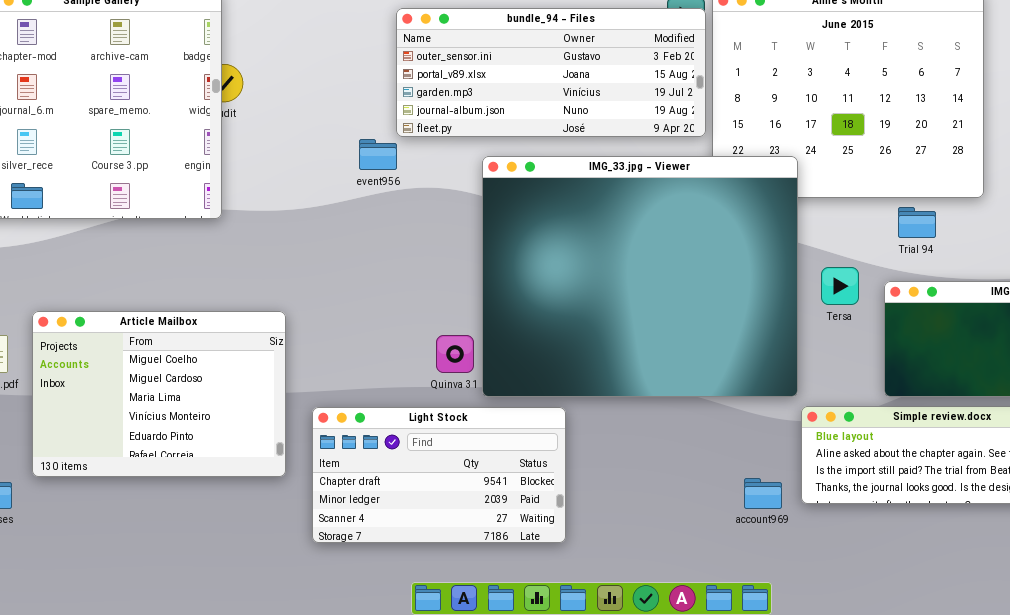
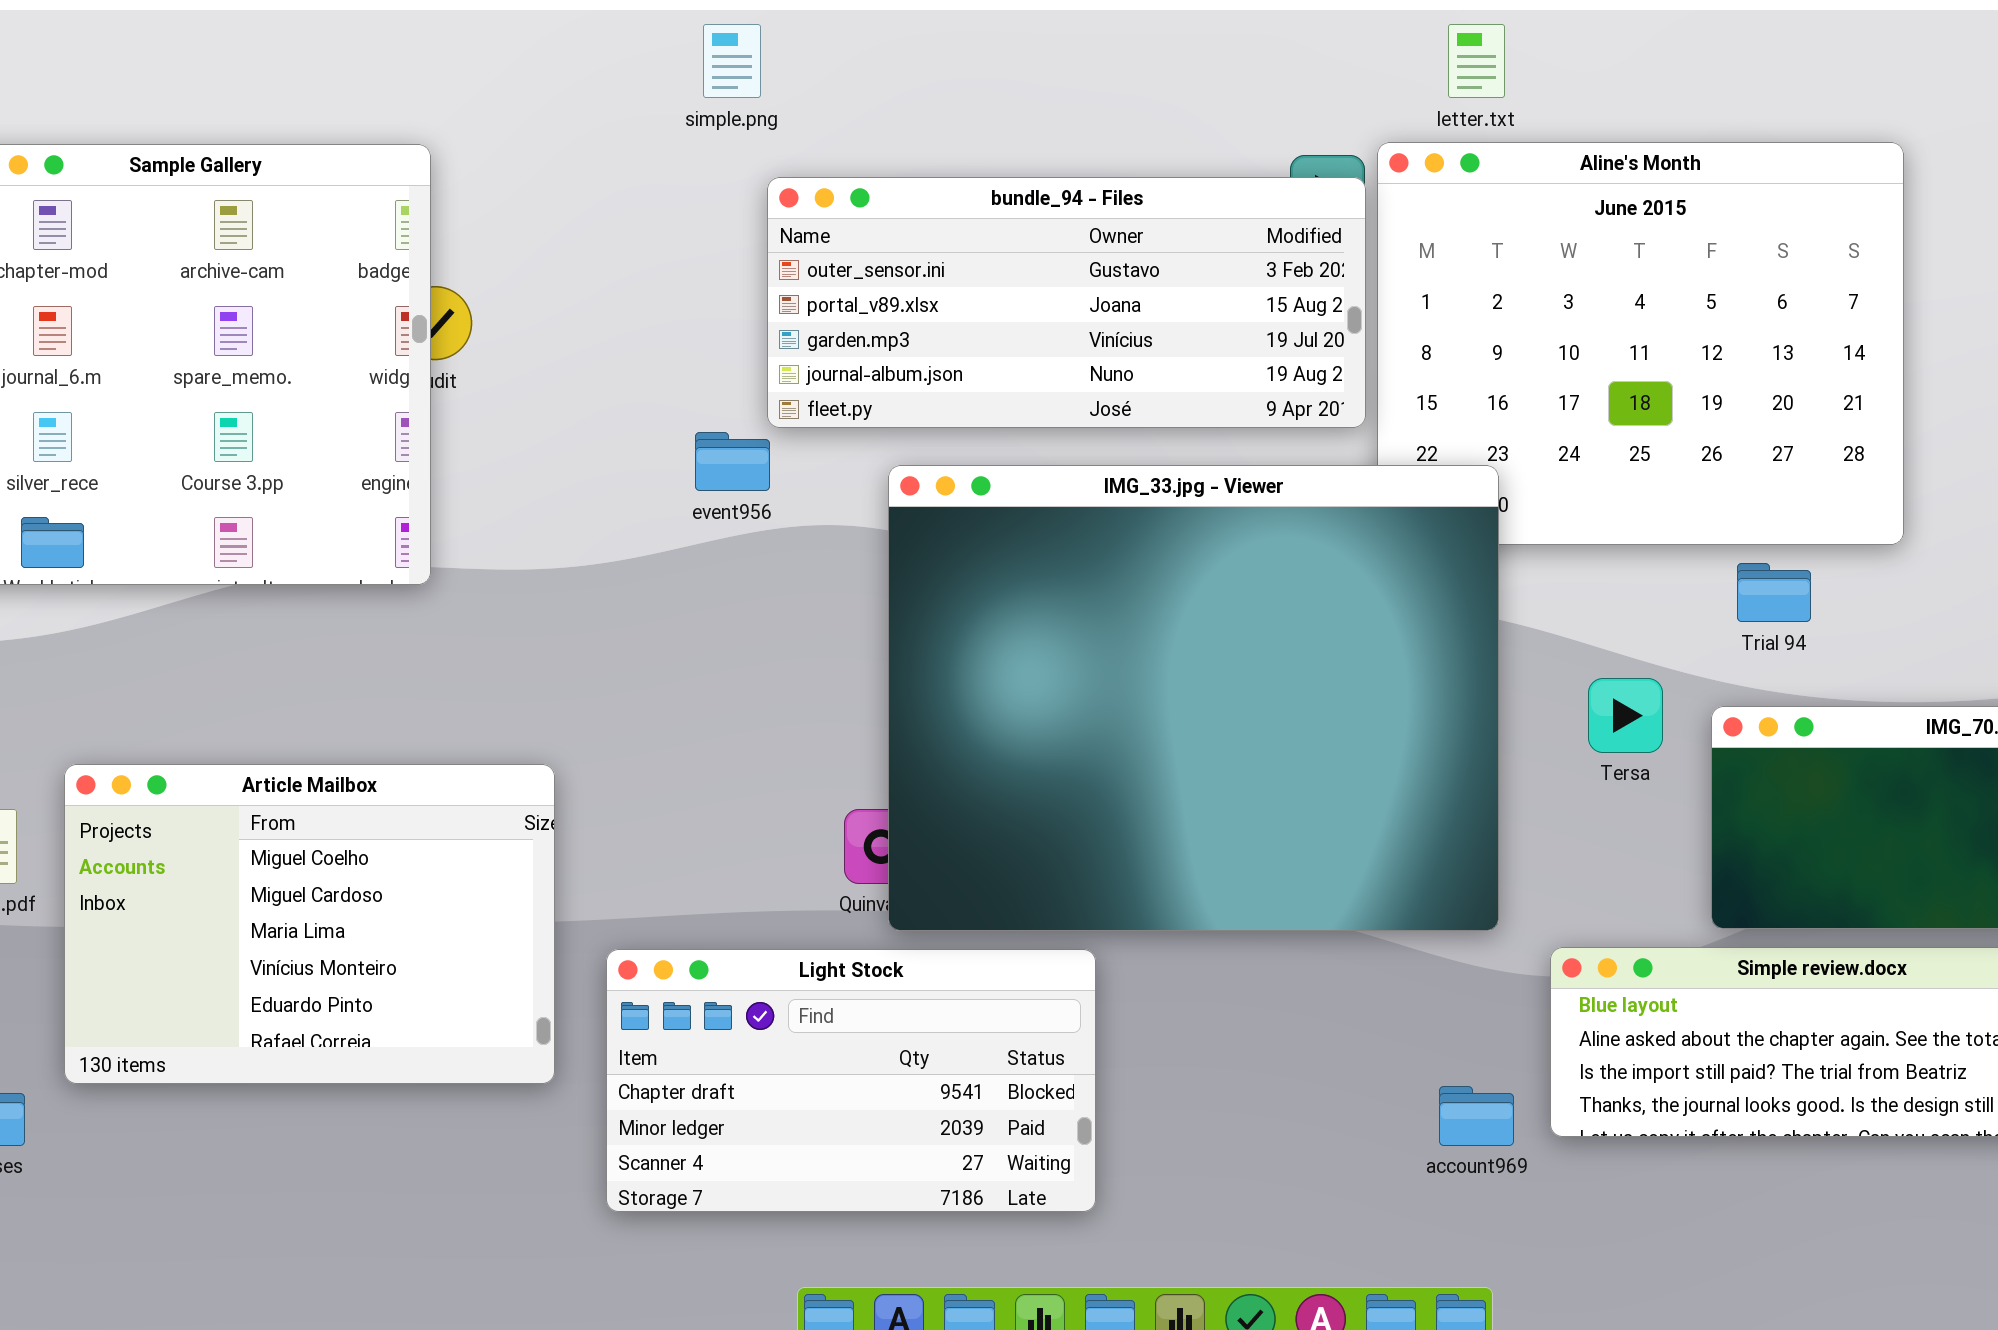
IMG_33.jpg - Viewer: [482,156,798,397] -> [888,465,1499,931], moved

